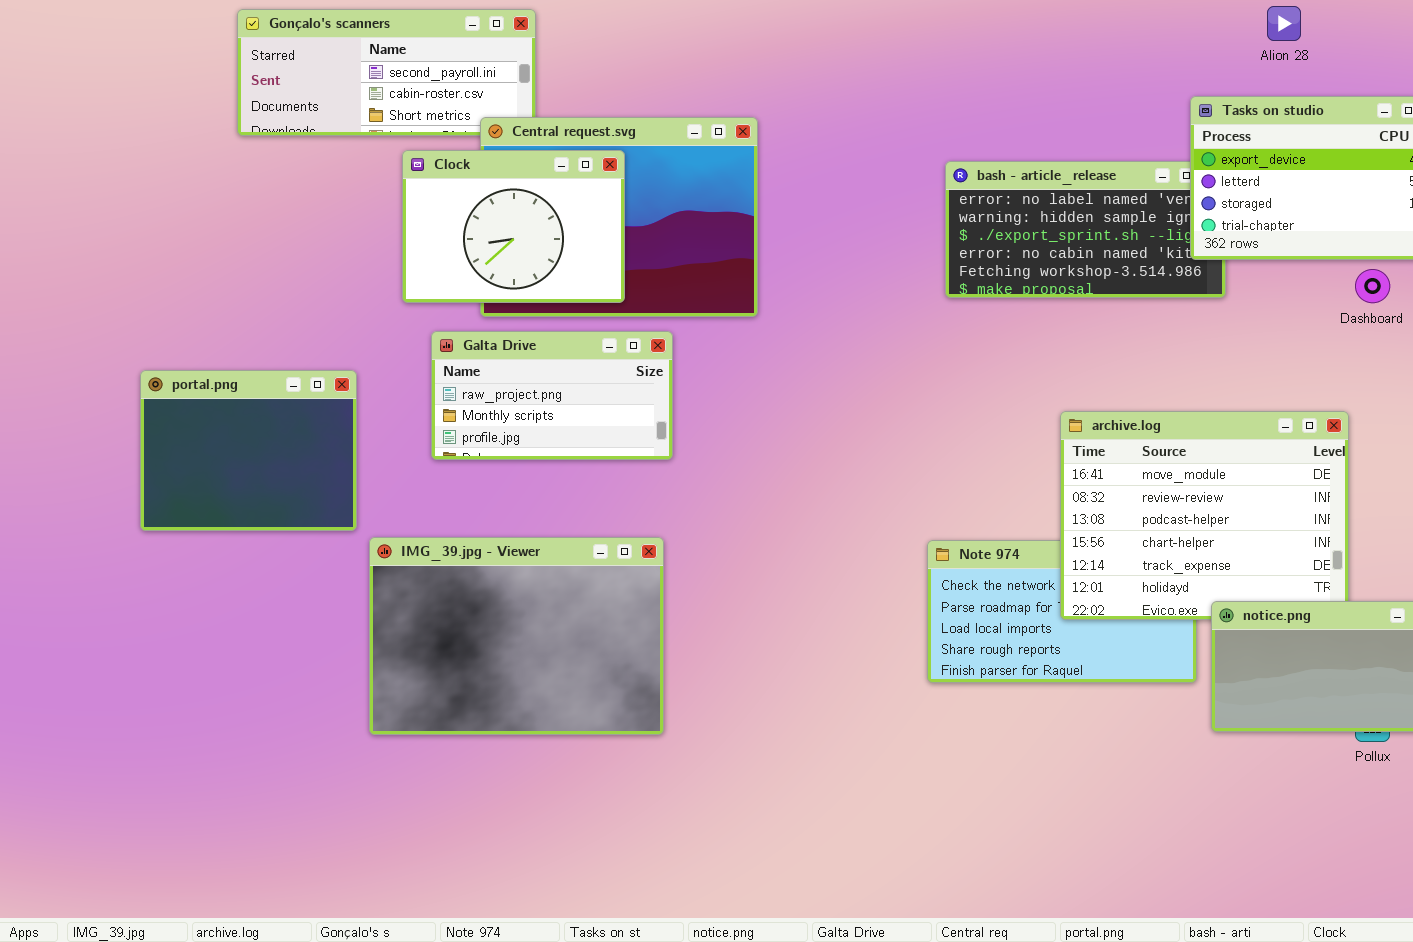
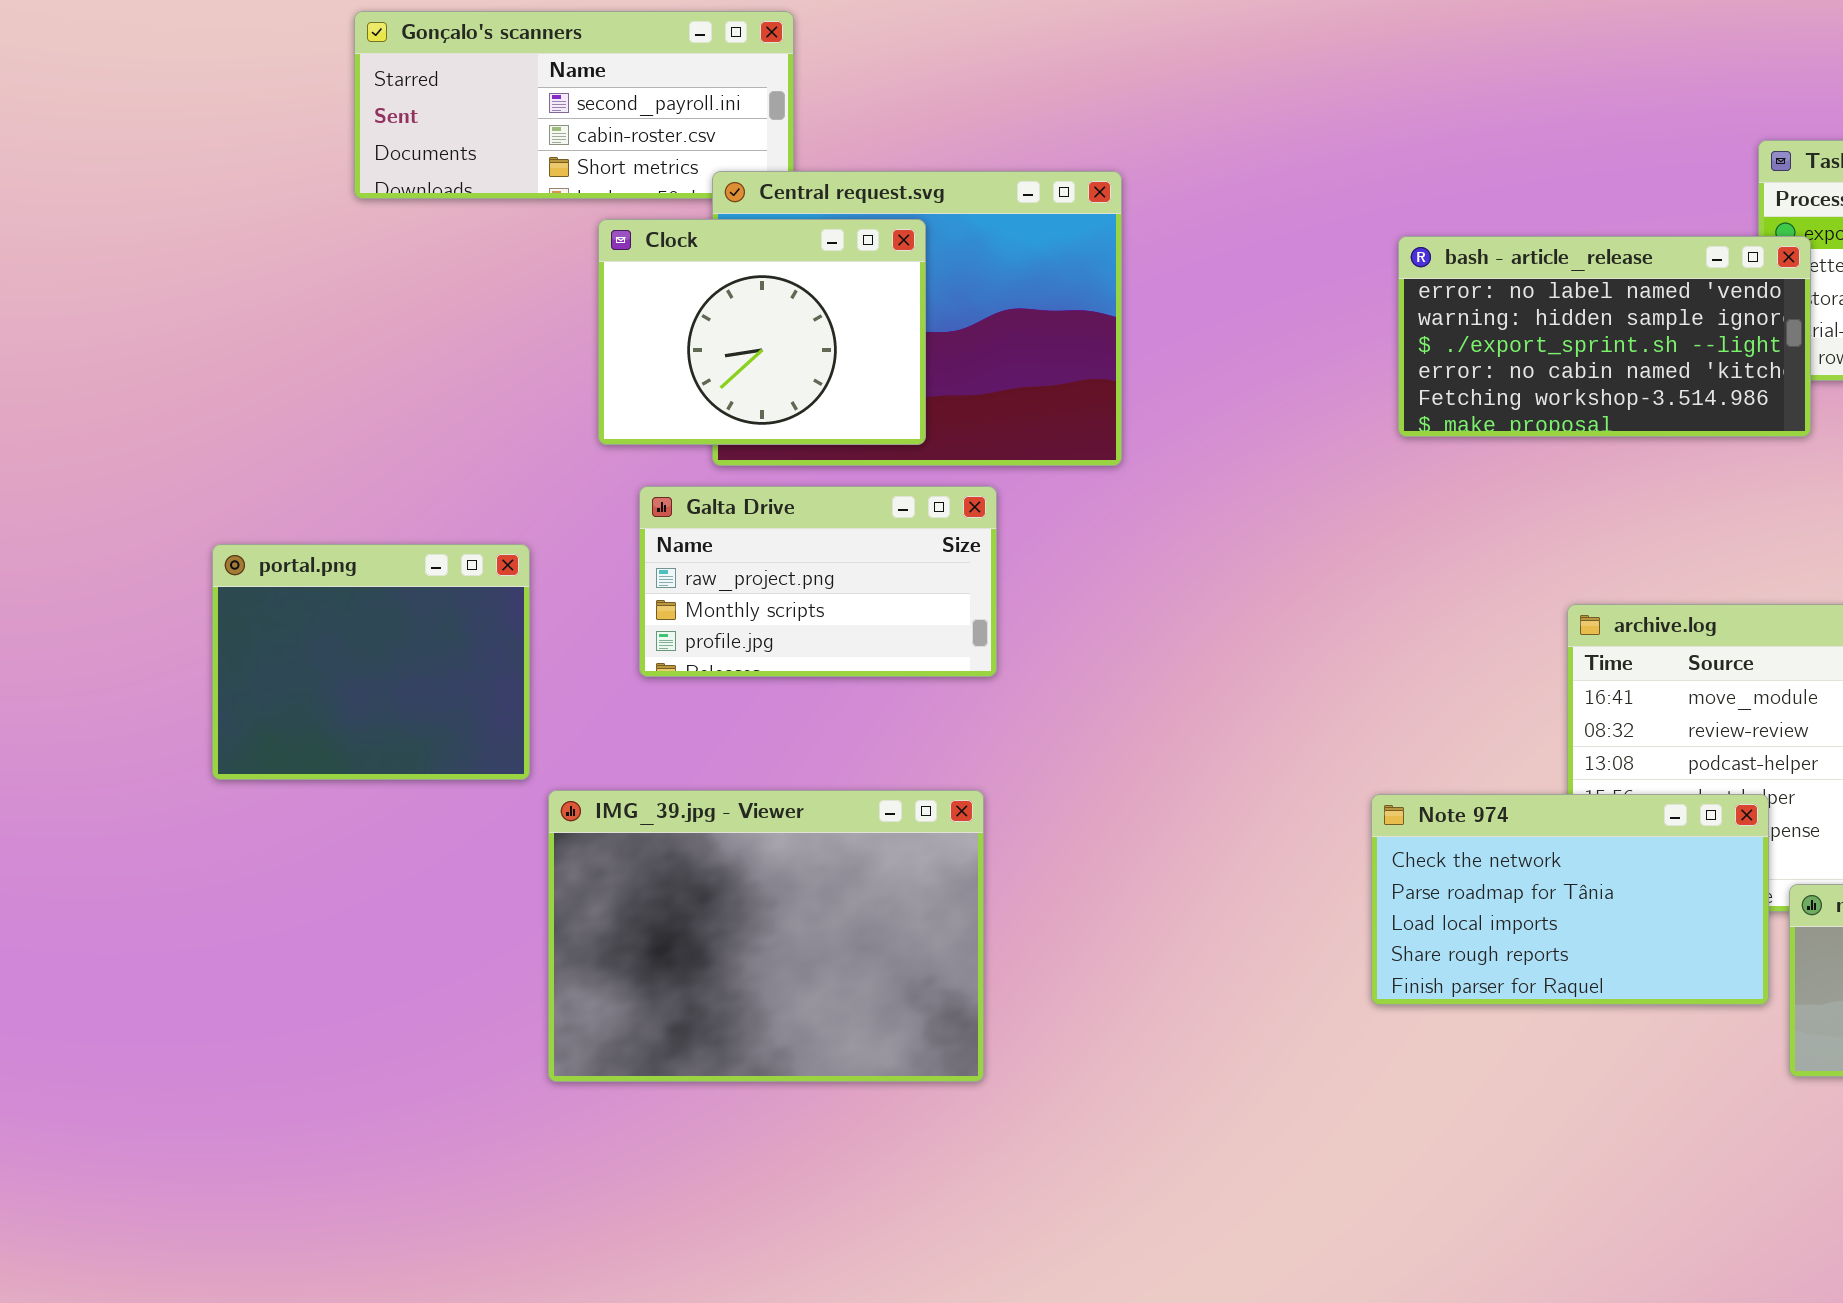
bash - article_release: [945,161,1226,298] -> [1398,236,1811,437], raised
Note 974: [927,540,1197,683] -> [1371,794,1769,1005], raised

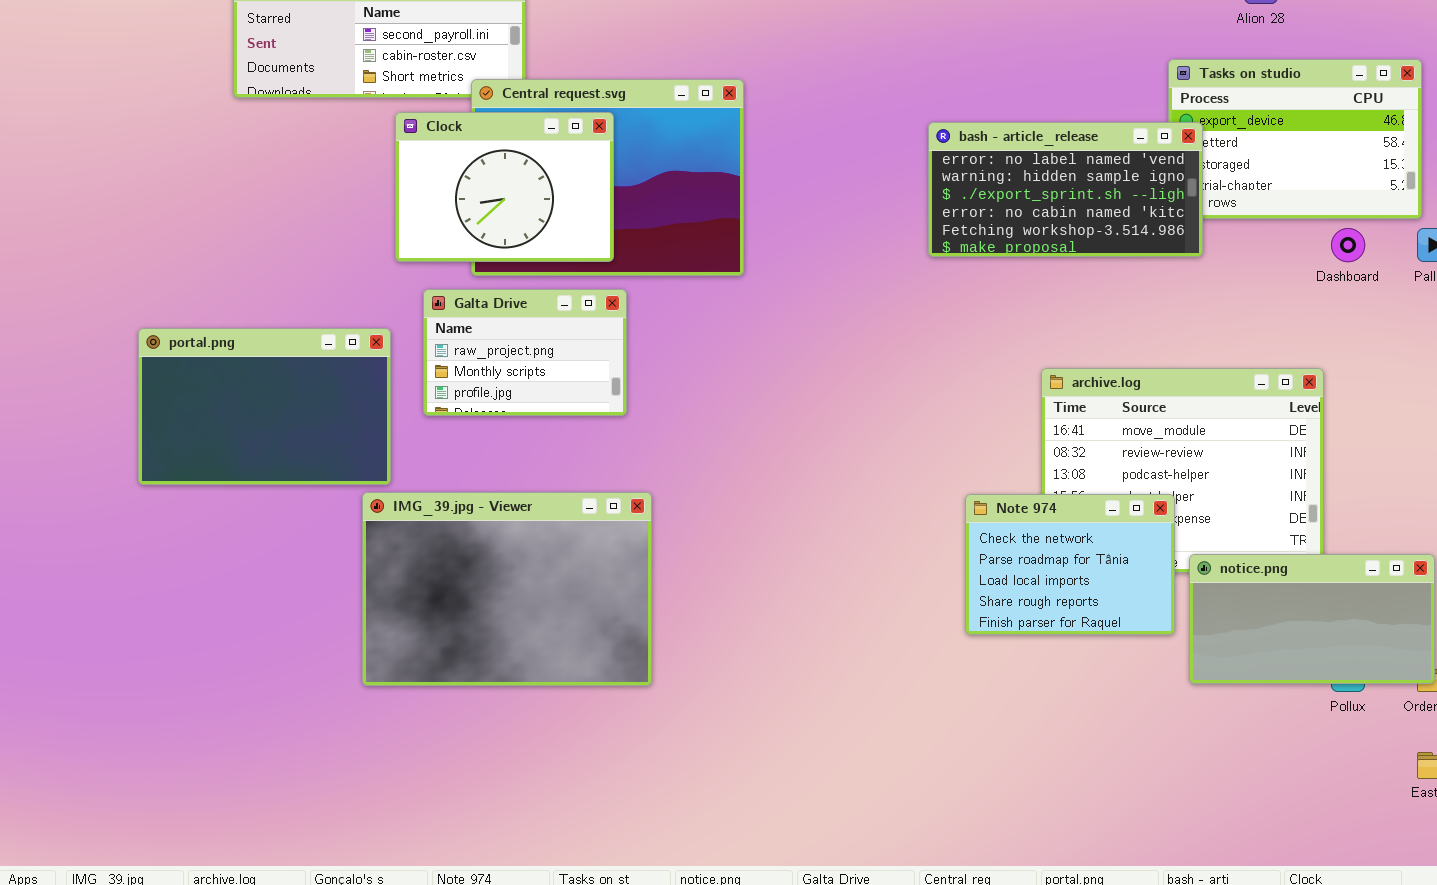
Galta Drive: [639,486,997,677] -> [423,289,627,416], resized
portal.png: [212,544,530,780] -> [138,328,391,485], resized
Note 974: [1371,794,1769,1005] -> [965,494,1175,635], resized

